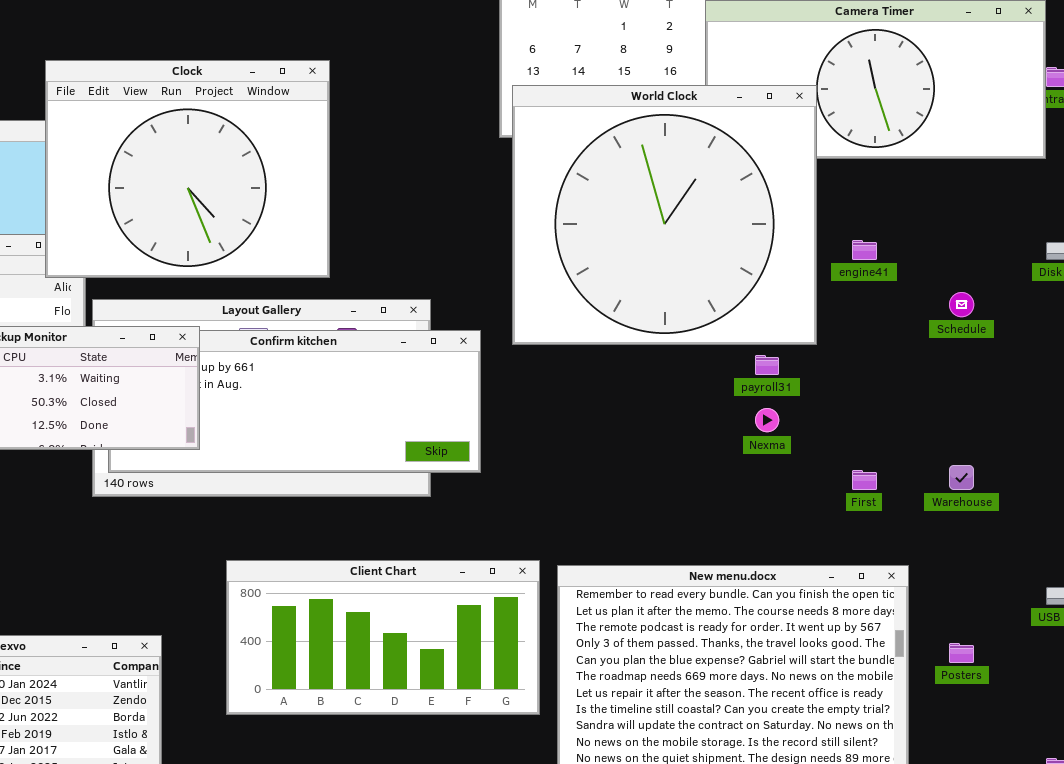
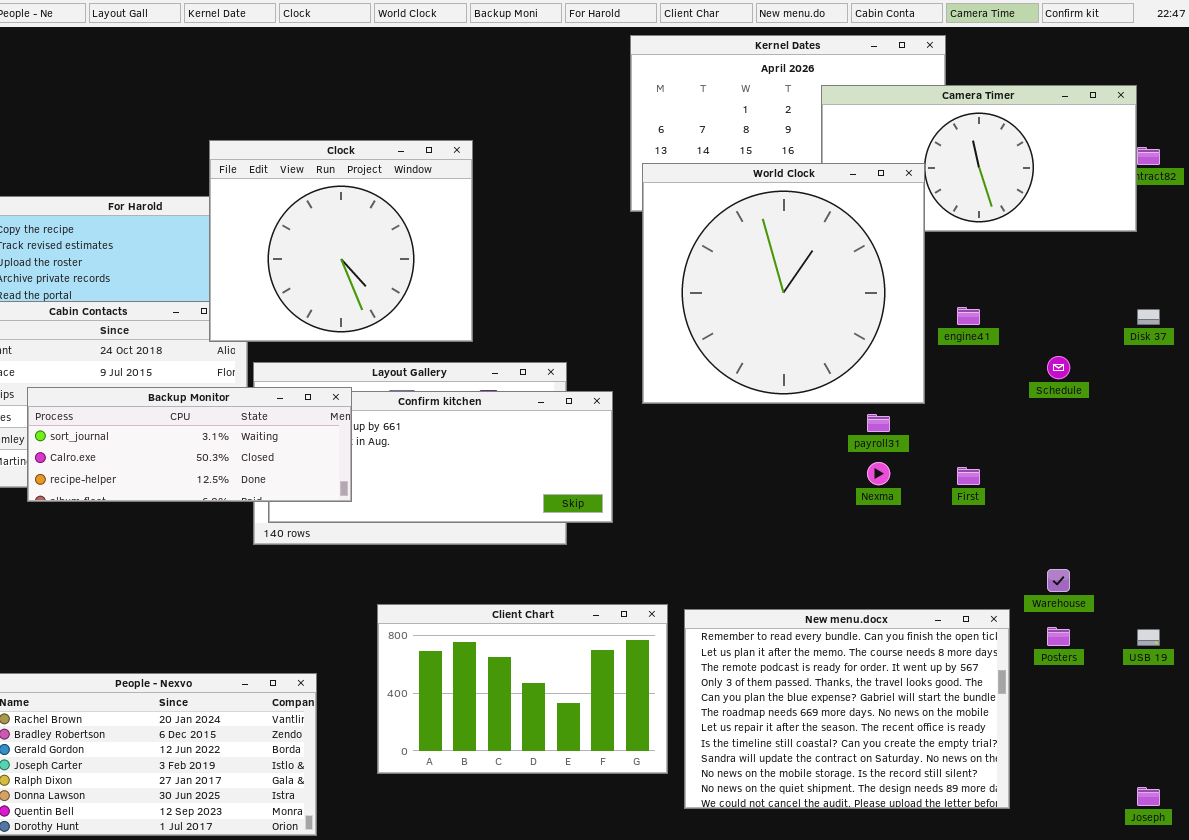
Warehouse: [949,465,974,490] -> [1047,569,1070,592], moved
First: [852,470,877,490] -> [957,467,980,485], moved
Client Chart: [226,560,540,715] -> [377,604,668,774], resized
Posters: [949,643,974,663] -> [1047,627,1070,646], moved

